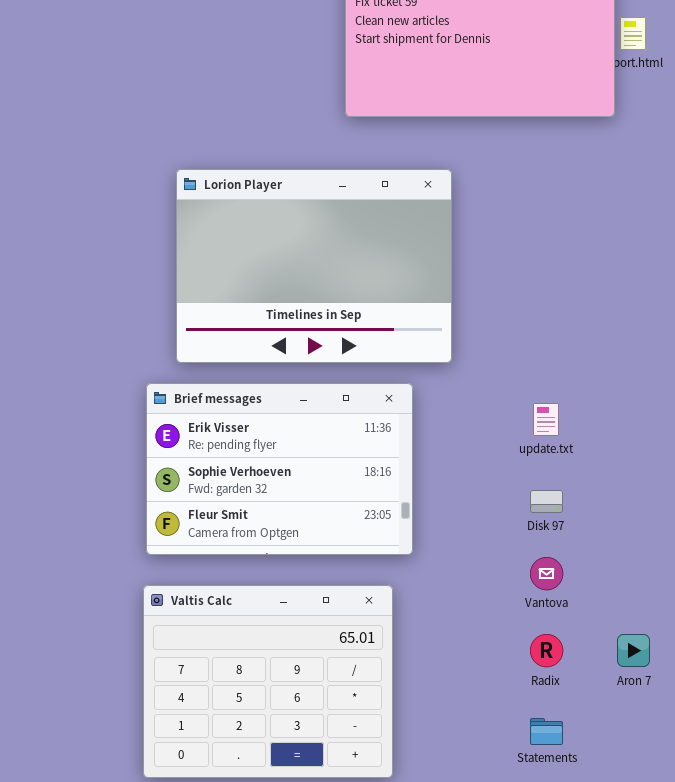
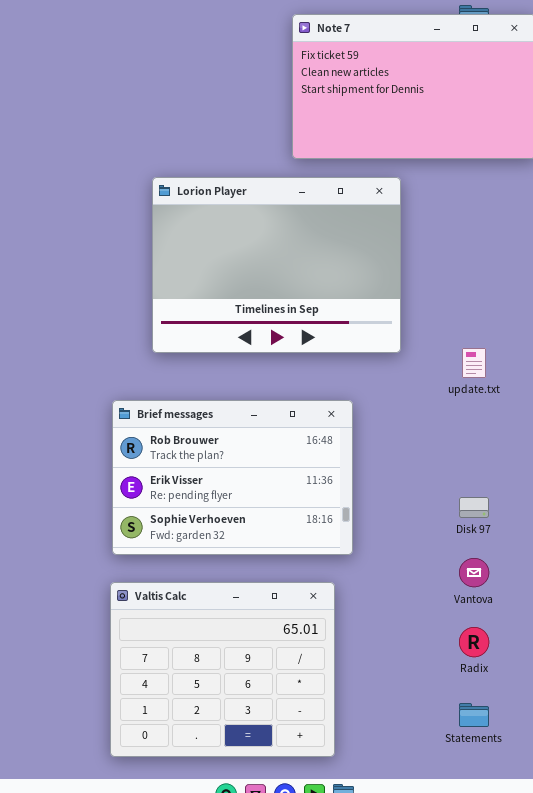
Lorion Player: [176,169,452,363] -> [152,177,401,353], moved
Brief messages: [146,383,413,555] -> [112,400,353,555], scrolled up 1 row
update.txt: [533,403,559,436] -> [462,348,486,378], moved

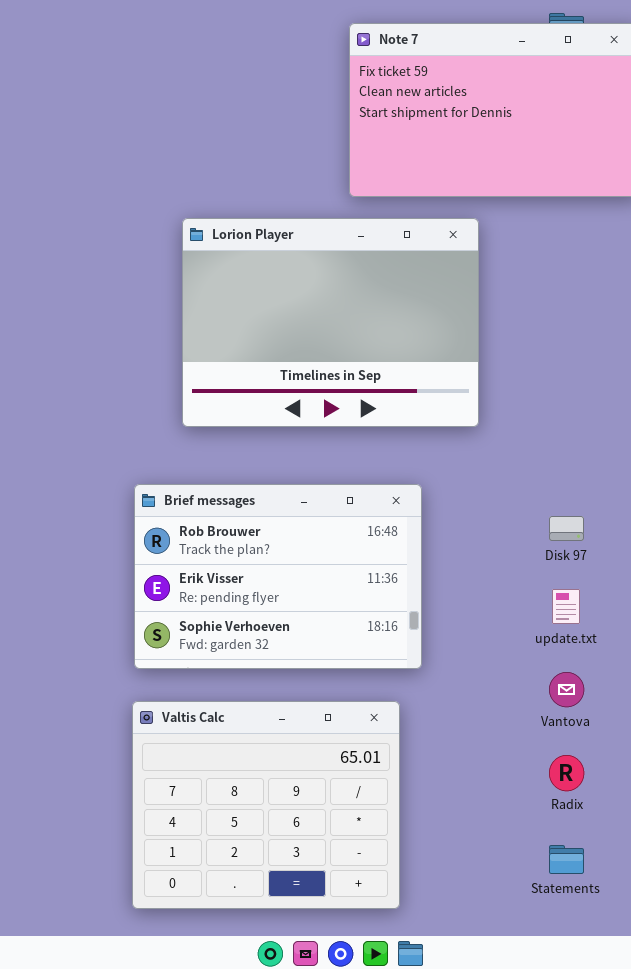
update.txt: [462,348,486,378] -> [552,589,580,624], moved
Disk 97: [459,497,489,518] -> [549,516,584,541], moved

